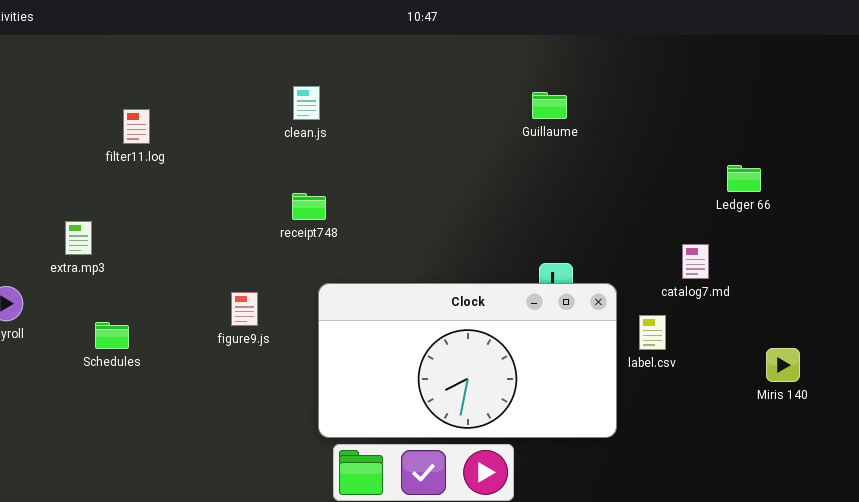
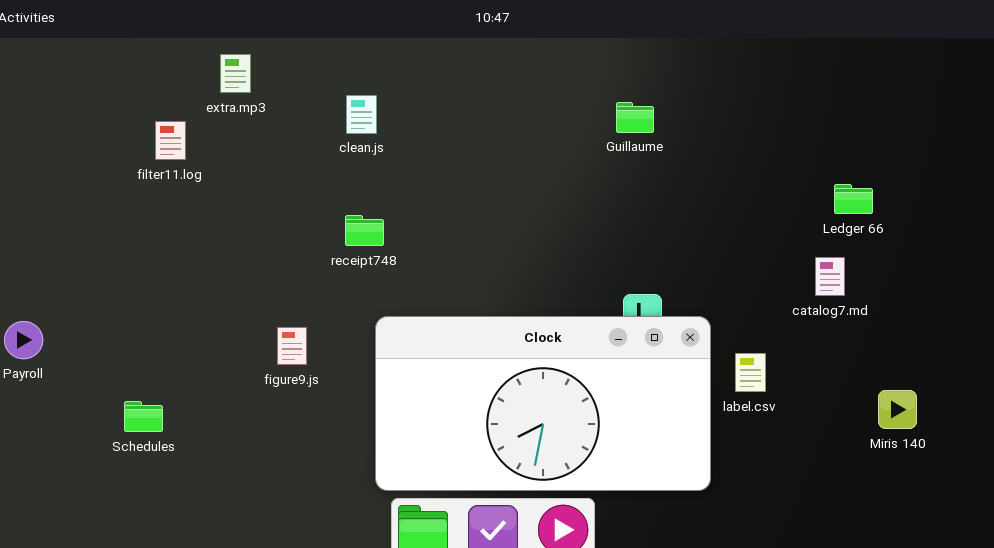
extra.mp3: [65,221,92,255] -> [220,54,251,93], moved
catalog7.md: [682,244,709,279] -> [815,257,845,296], moved
Schedules: [95,322,129,349] -> [124,401,163,432], moved

